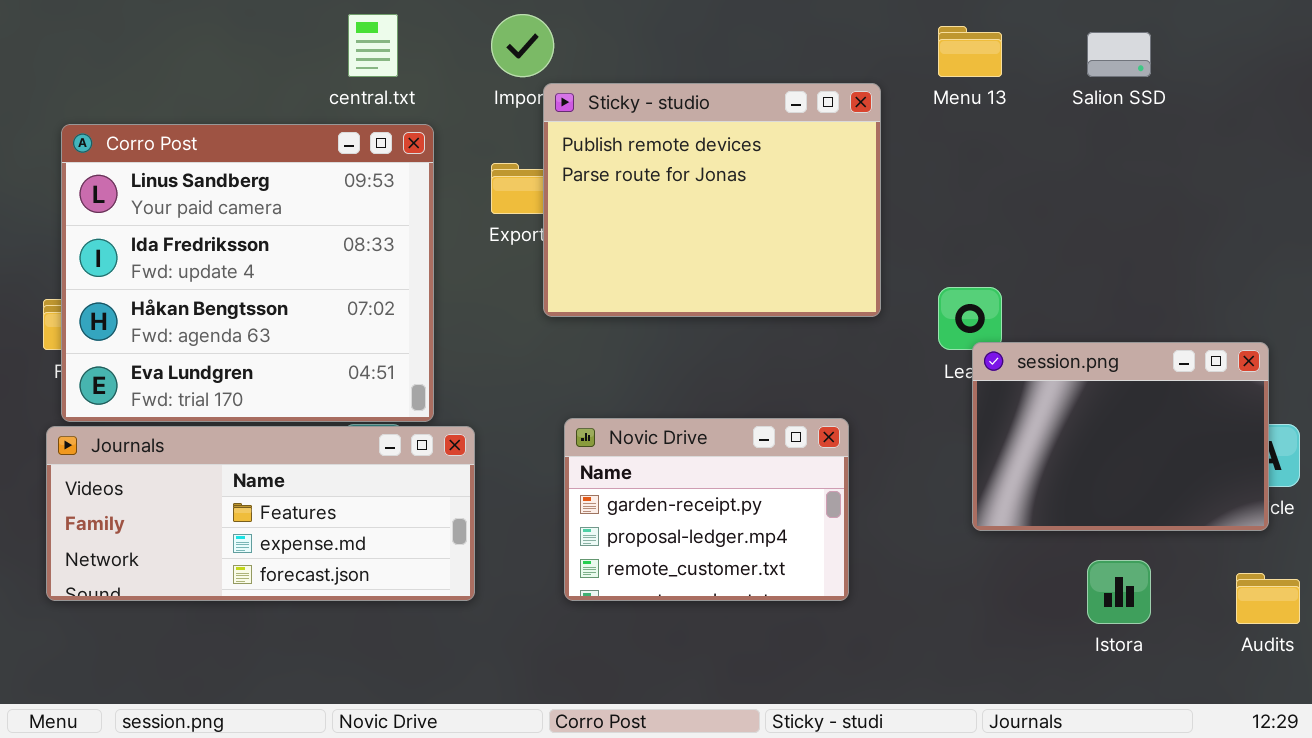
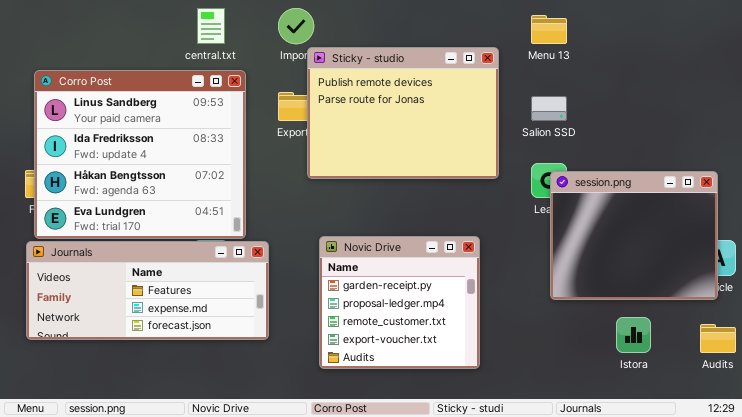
Salion SSD: [1087,32,1151,77] -> [531,96,567,121], moved
session.png: [972,342,1269,531] -> [550,171,718,300], resized
Novic Drive: [564,418,849,601] -> [319,236,480,369], resized

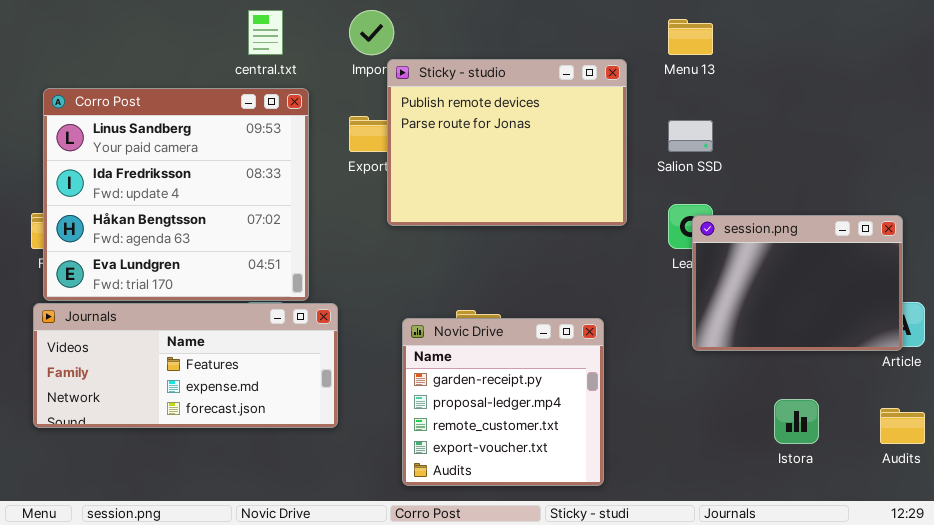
session.png: [550,171,718,300] -> [692,215,903,351], resized
Novic Drive: [319,236,480,369] -> [402,318,604,486], moved

